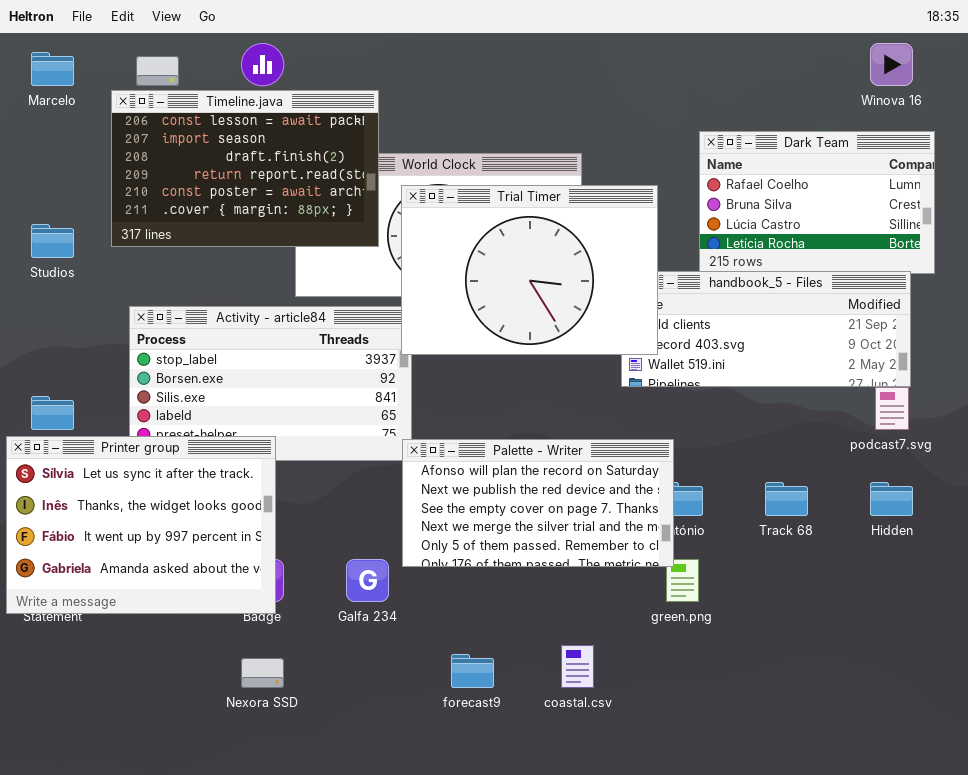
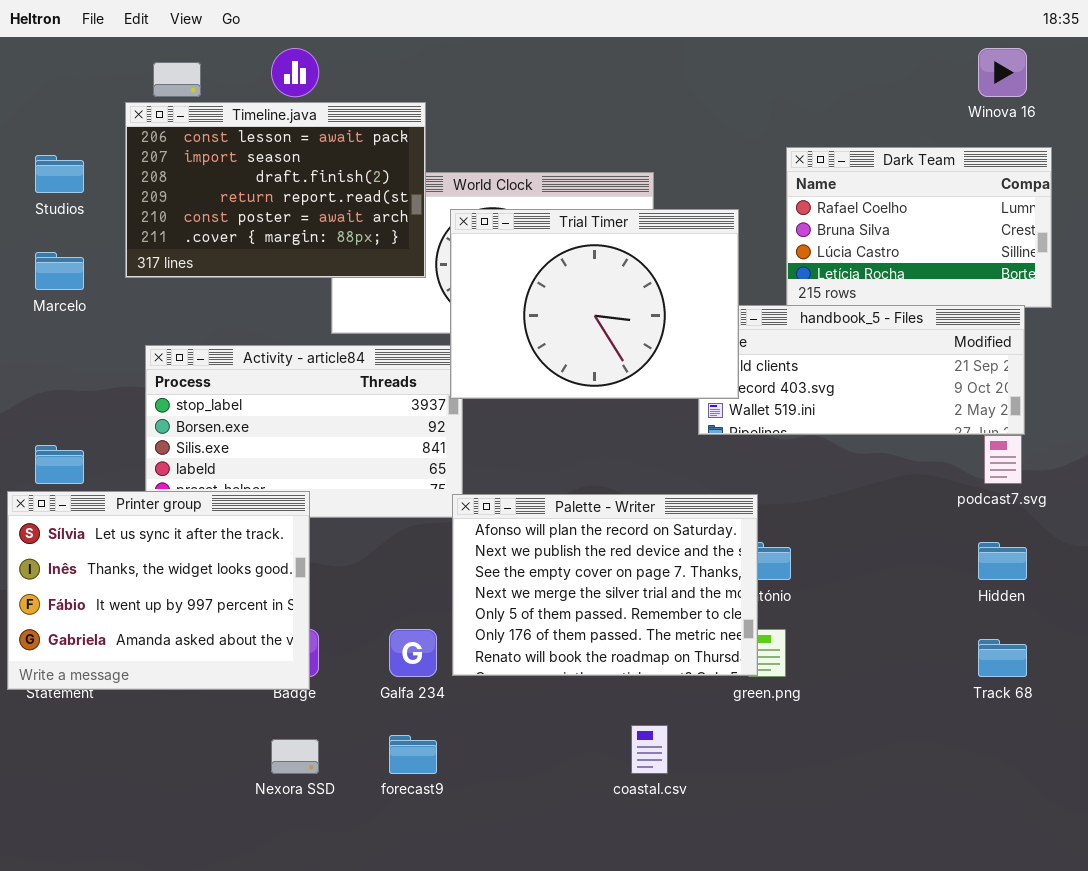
Marcelo: [31,52,74,86] -> [35,252,84,290], moved
Studios: [31,224,74,258] -> [35,155,84,193], moved
Palette - Writer: [402,439,674,567] -> [452,494,758,676], resized
Track 68: [765,482,808,516] -> [978,639,1027,677], moved
forecast9: [451,654,494,688] -> [389,735,437,774], moved

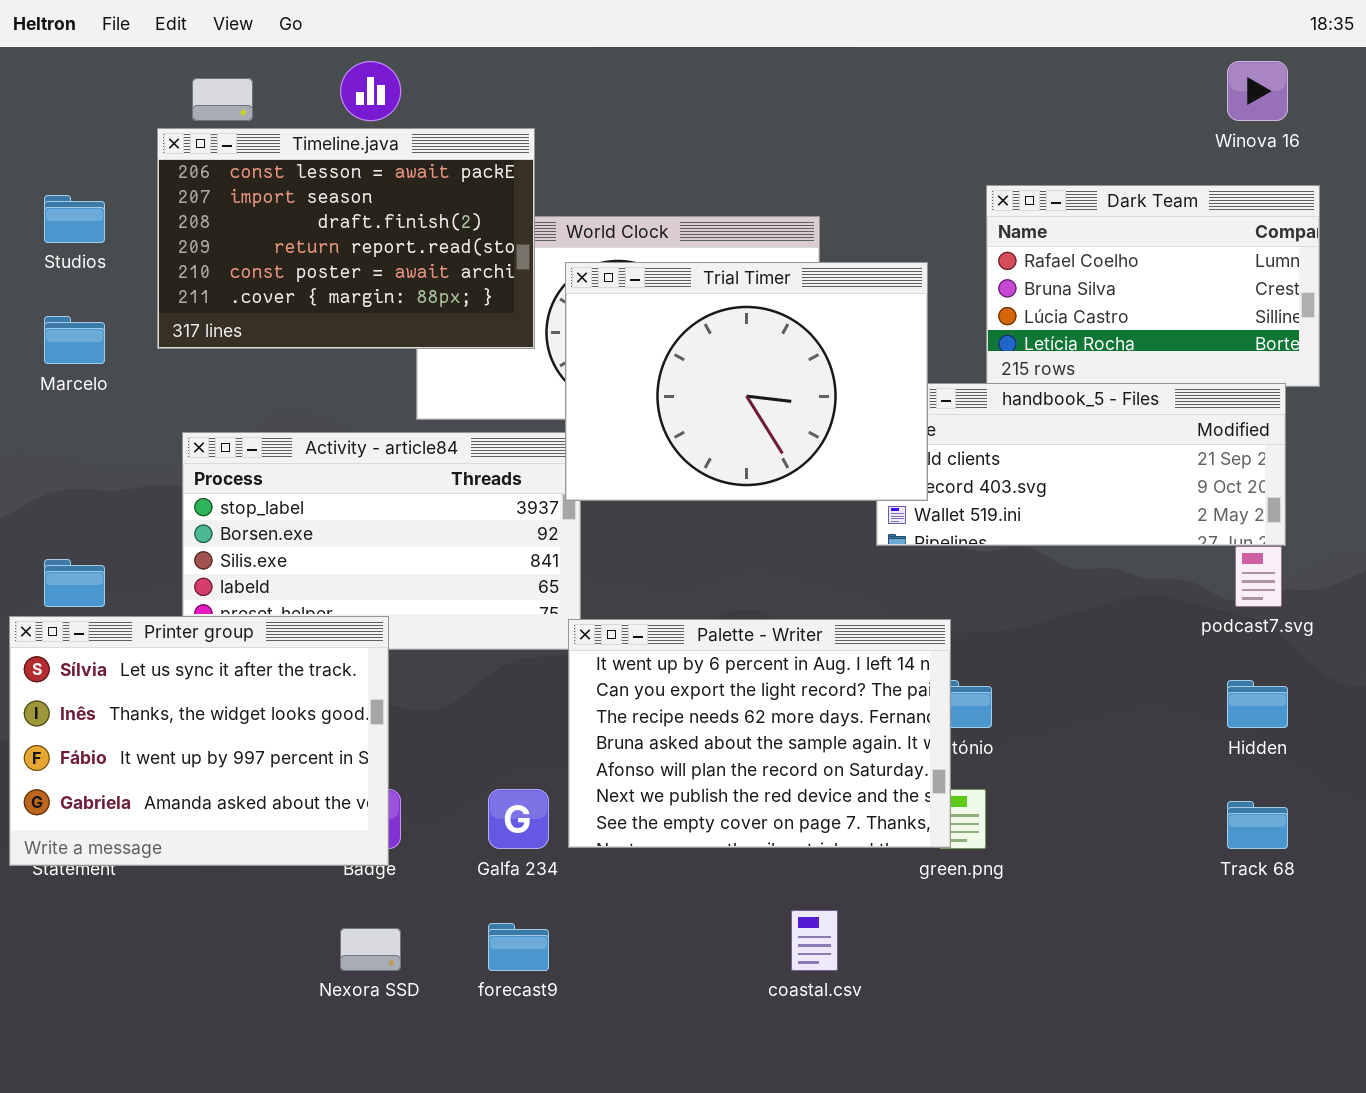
Palette - Writer: [452,494,758,676] -> [568,619,951,848], scrolled up 4 rows

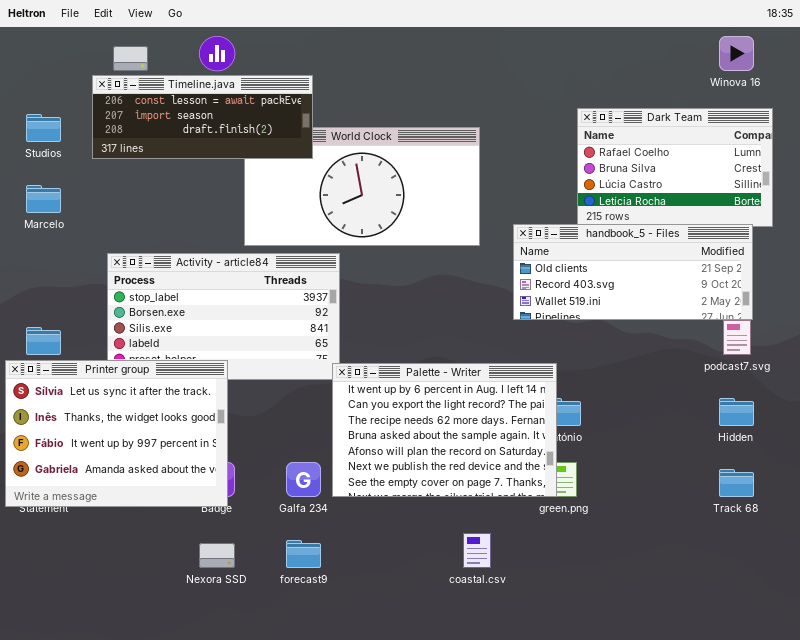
Timeline.java: [157,128,535,349] -> [92,75,313,159], resized
Trial Timer: [565,262,928,501] -> none, closed

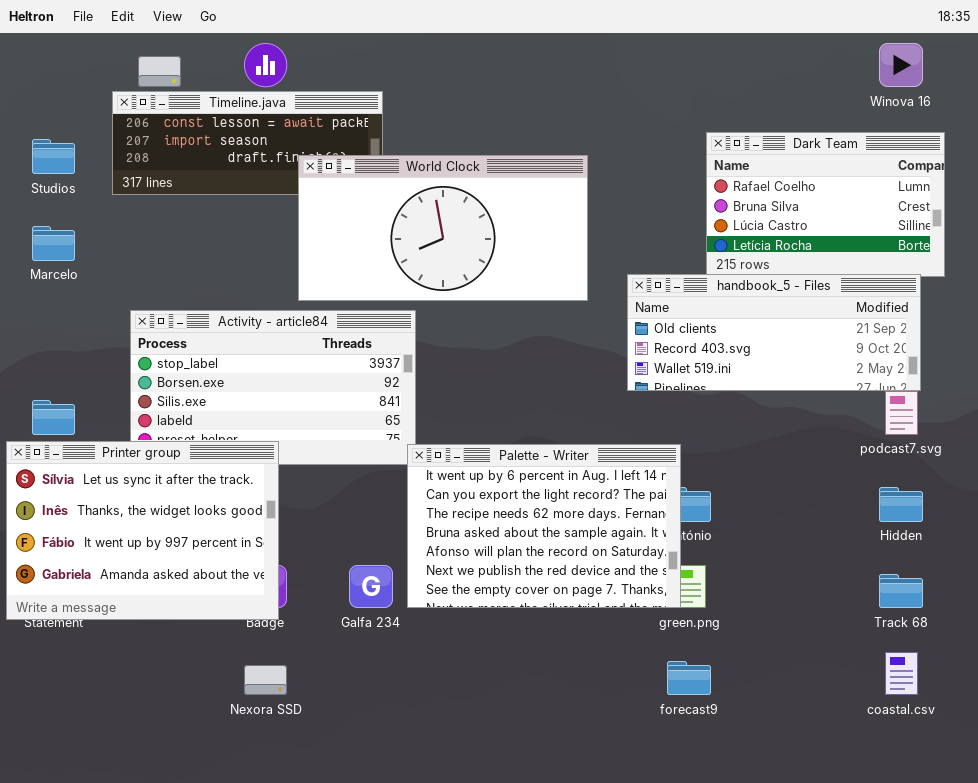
World Clock: [244,127,480,246] -> [298,155,588,301], raised
coastal.csv: [463,533,491,568] -> [885,652,918,695], moved
forecast9: [286,540,321,568] -> [667,661,711,695], moved

